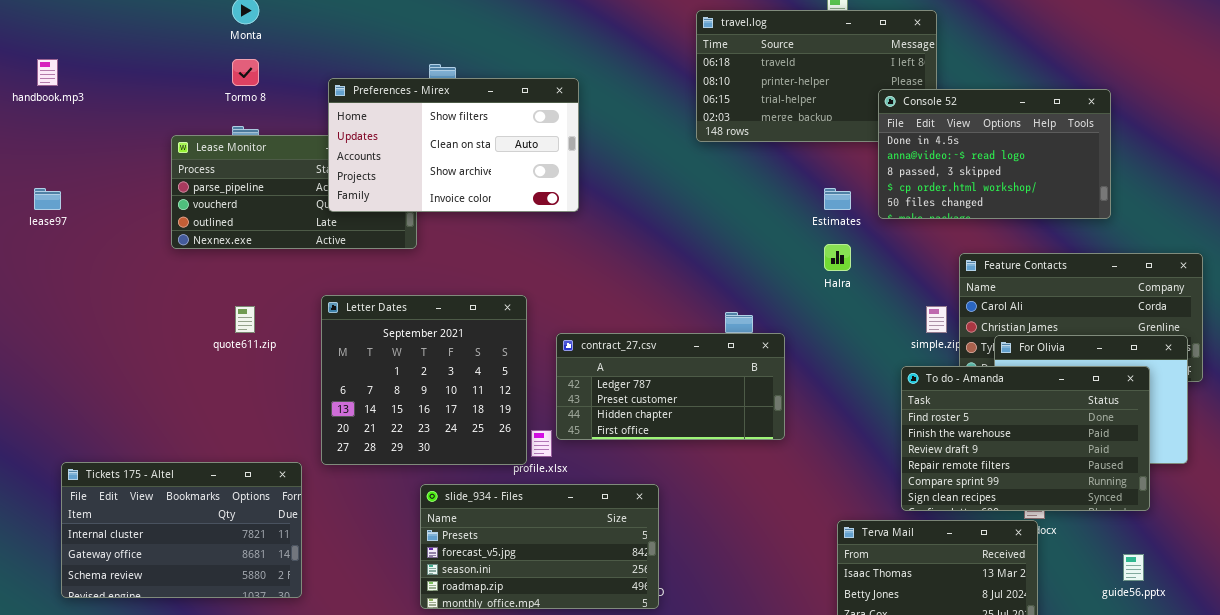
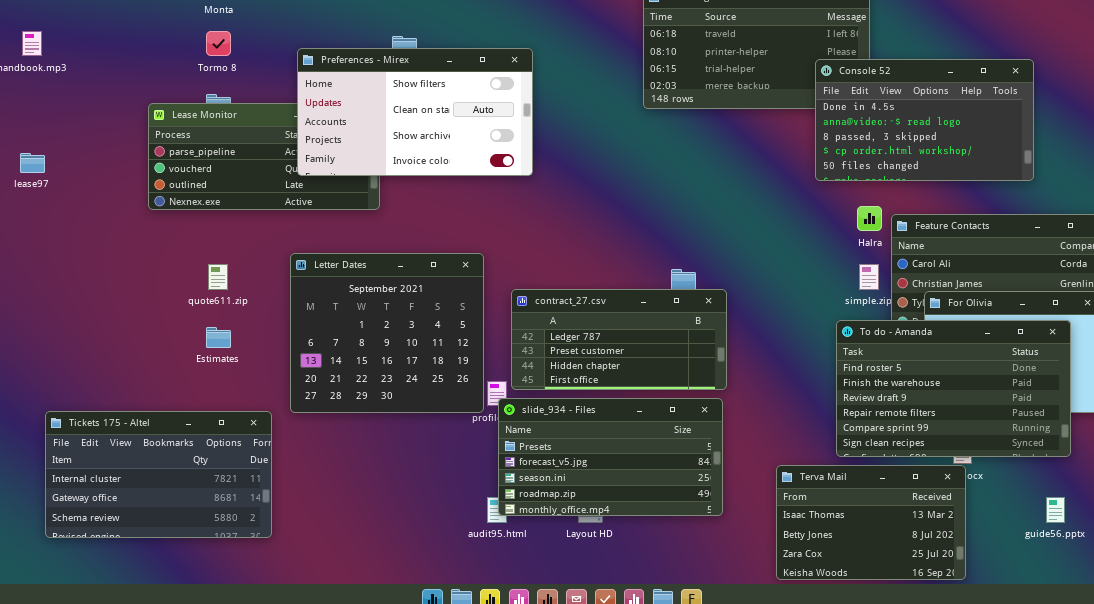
Estimates: [824,188,851,210] -> [206,327,231,348], moved
Halra: [824,244,851,271] -> [857,206,882,231], moved
slide_934 - Files: [420,484,659,609] -> [498,398,723,516], moved

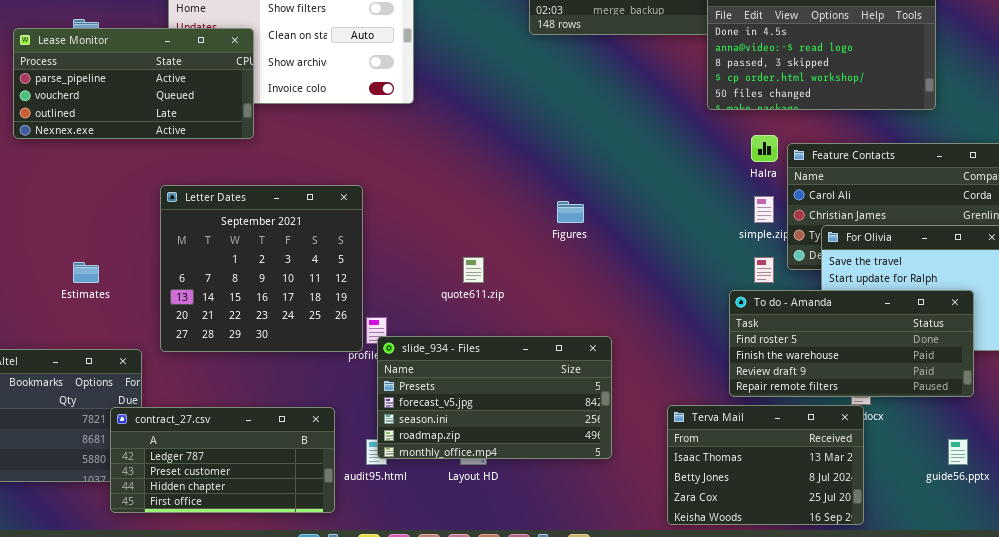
Lease Monitor: [148,103,380,210] -> [13,28,254,139], raised
quote611.zip: [208,264,228,290] -> [463,257,484,283], moved
contract_27.csv: [511,289,727,390] -> [110,407,335,513], moved
To do - Amanda: [836,320,1071,457] -> [729,290,974,397], resized

